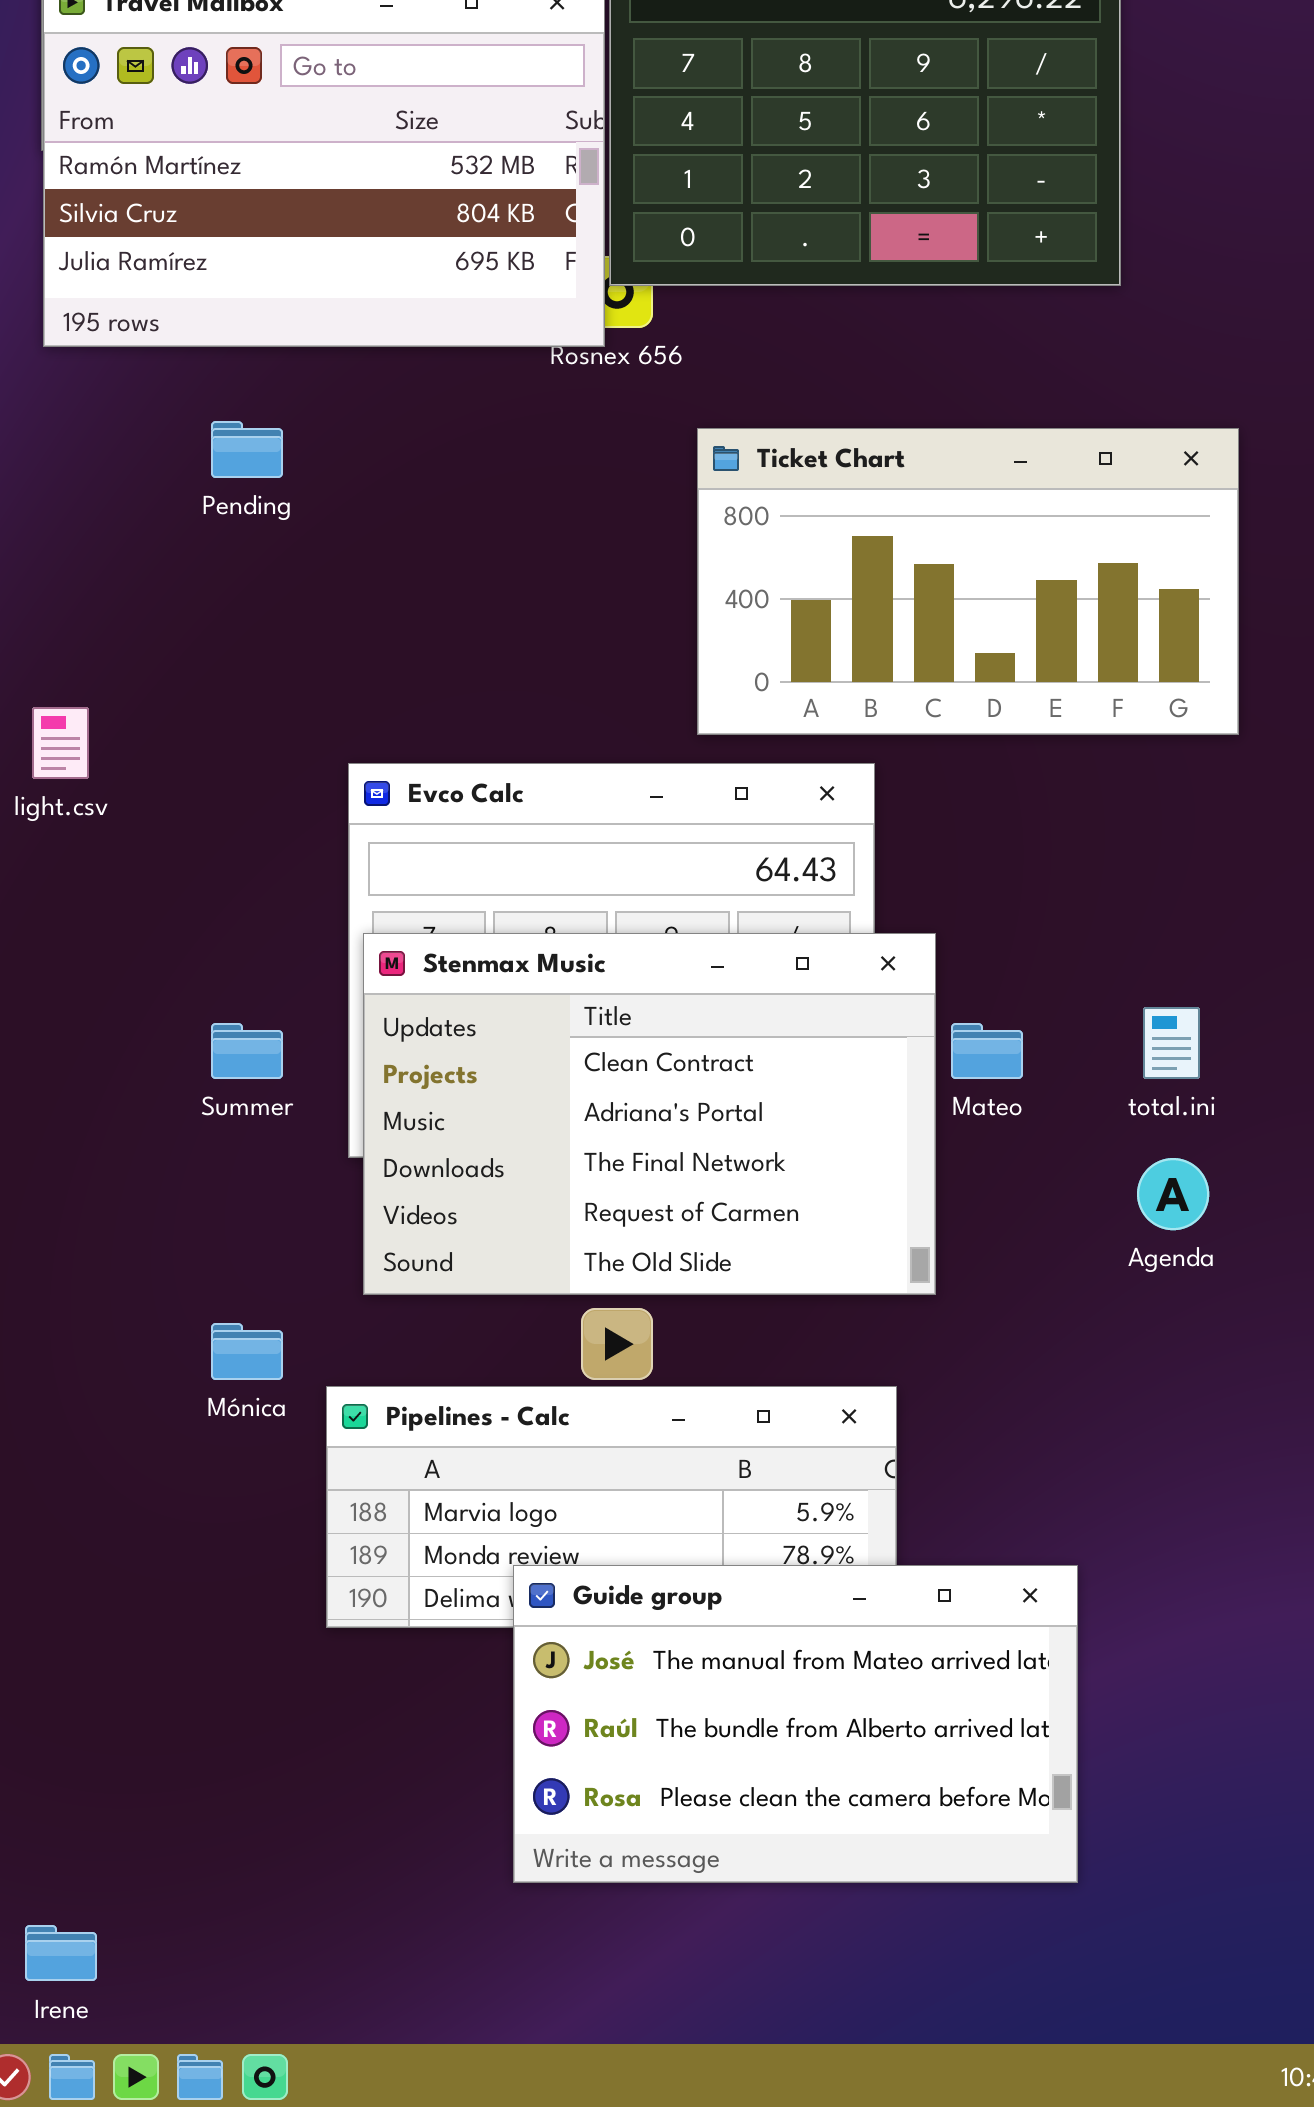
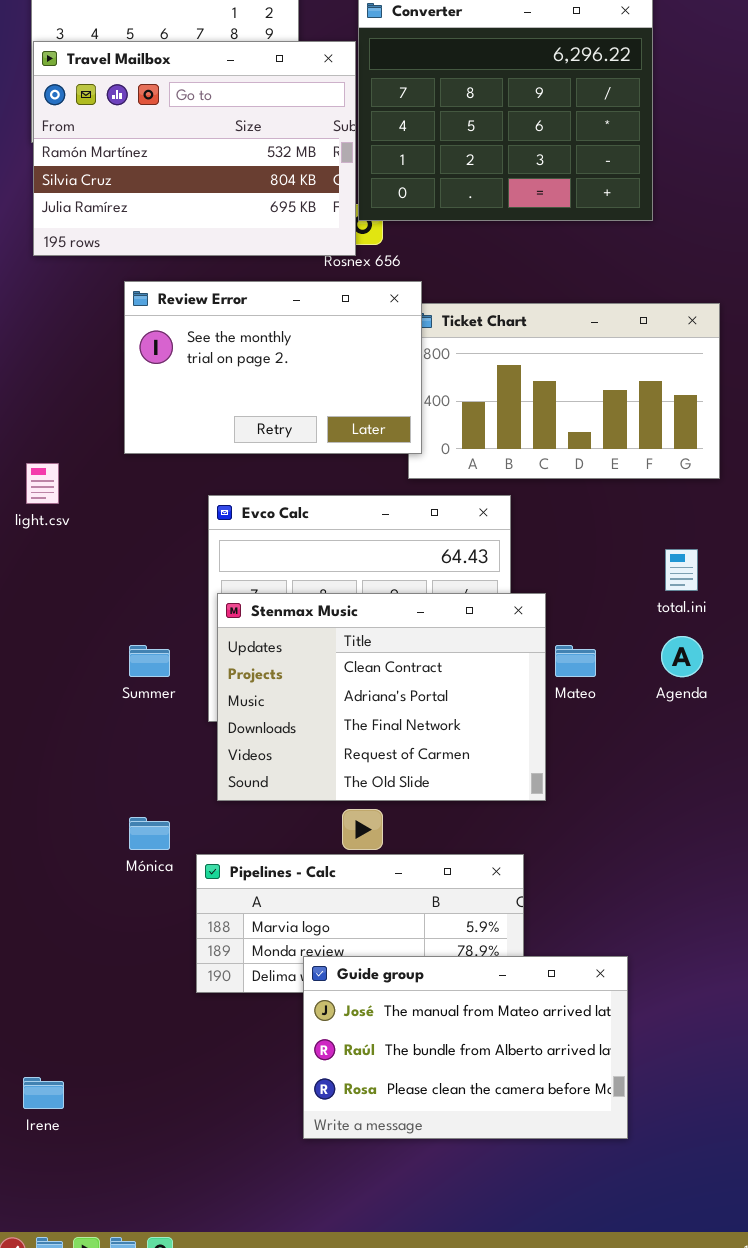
Review Error: none -> [124,281,422,454], opened
total.ini: [1143,1007,1200,1079] -> [665,549,698,591], moved
Agenda: [1137,1158,1209,1230] -> [661,636,703,677], moved
Irene: [25,1925,97,1981] -> [23,1077,64,1109], moved

